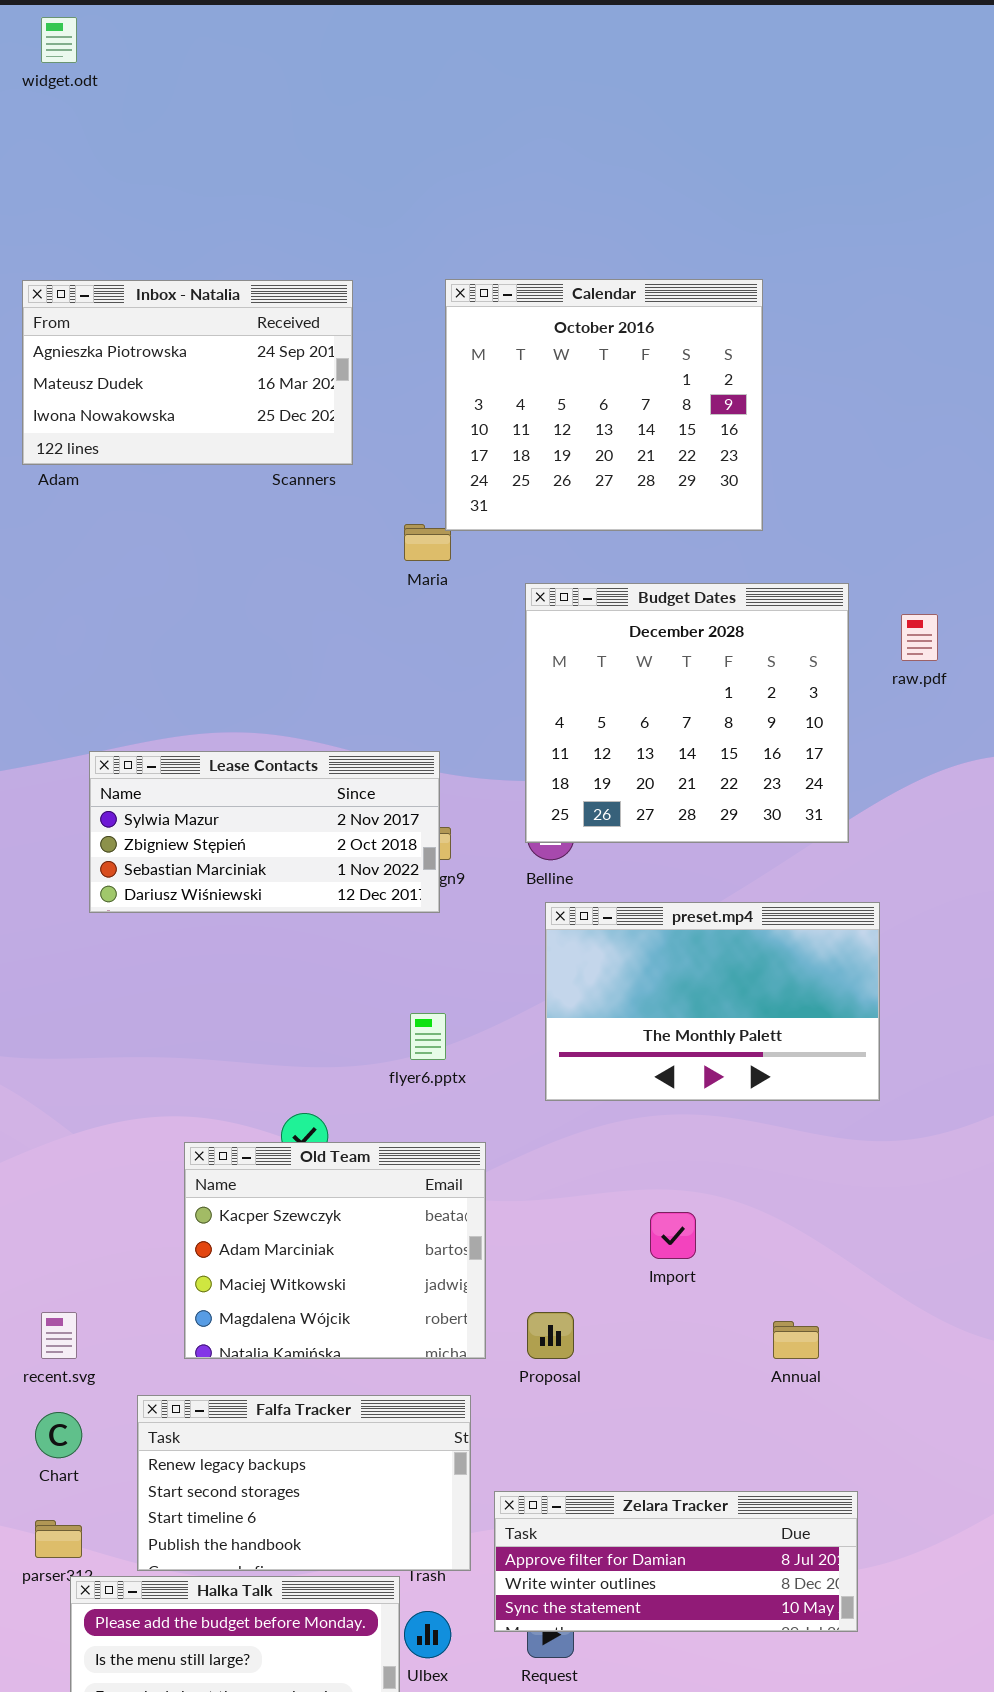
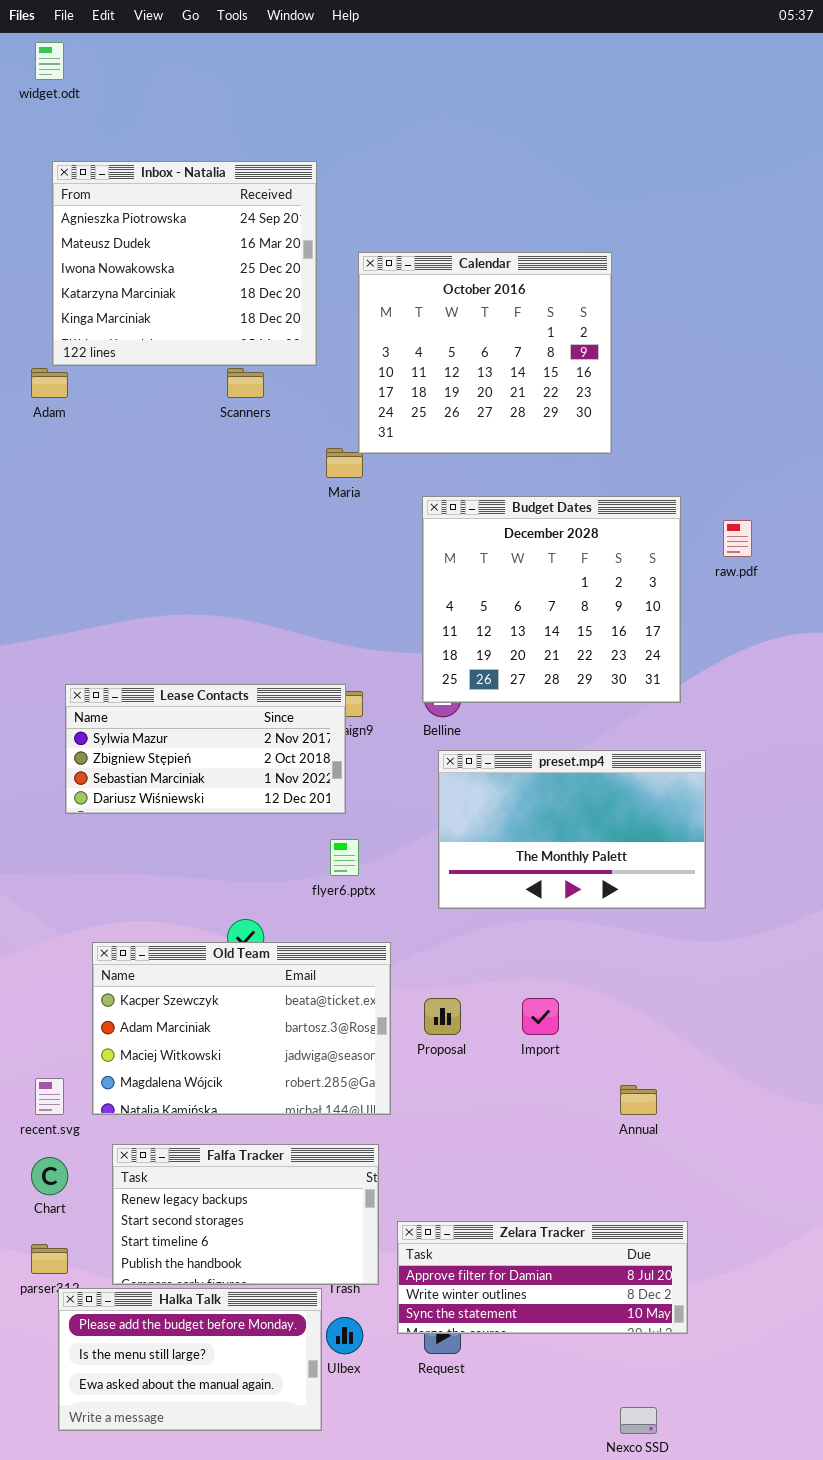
Inbox - Natalia: [22,280,353,465] -> [52,161,317,366], moved, resized
Lease Contacts: [89,751,440,913] -> [65,684,346,814], moved
Old Team: [184,1142,486,1359] -> [92,942,391,1115], resized
Proposal: [527,1312,574,1359] -> [424,998,461,1035], moved

